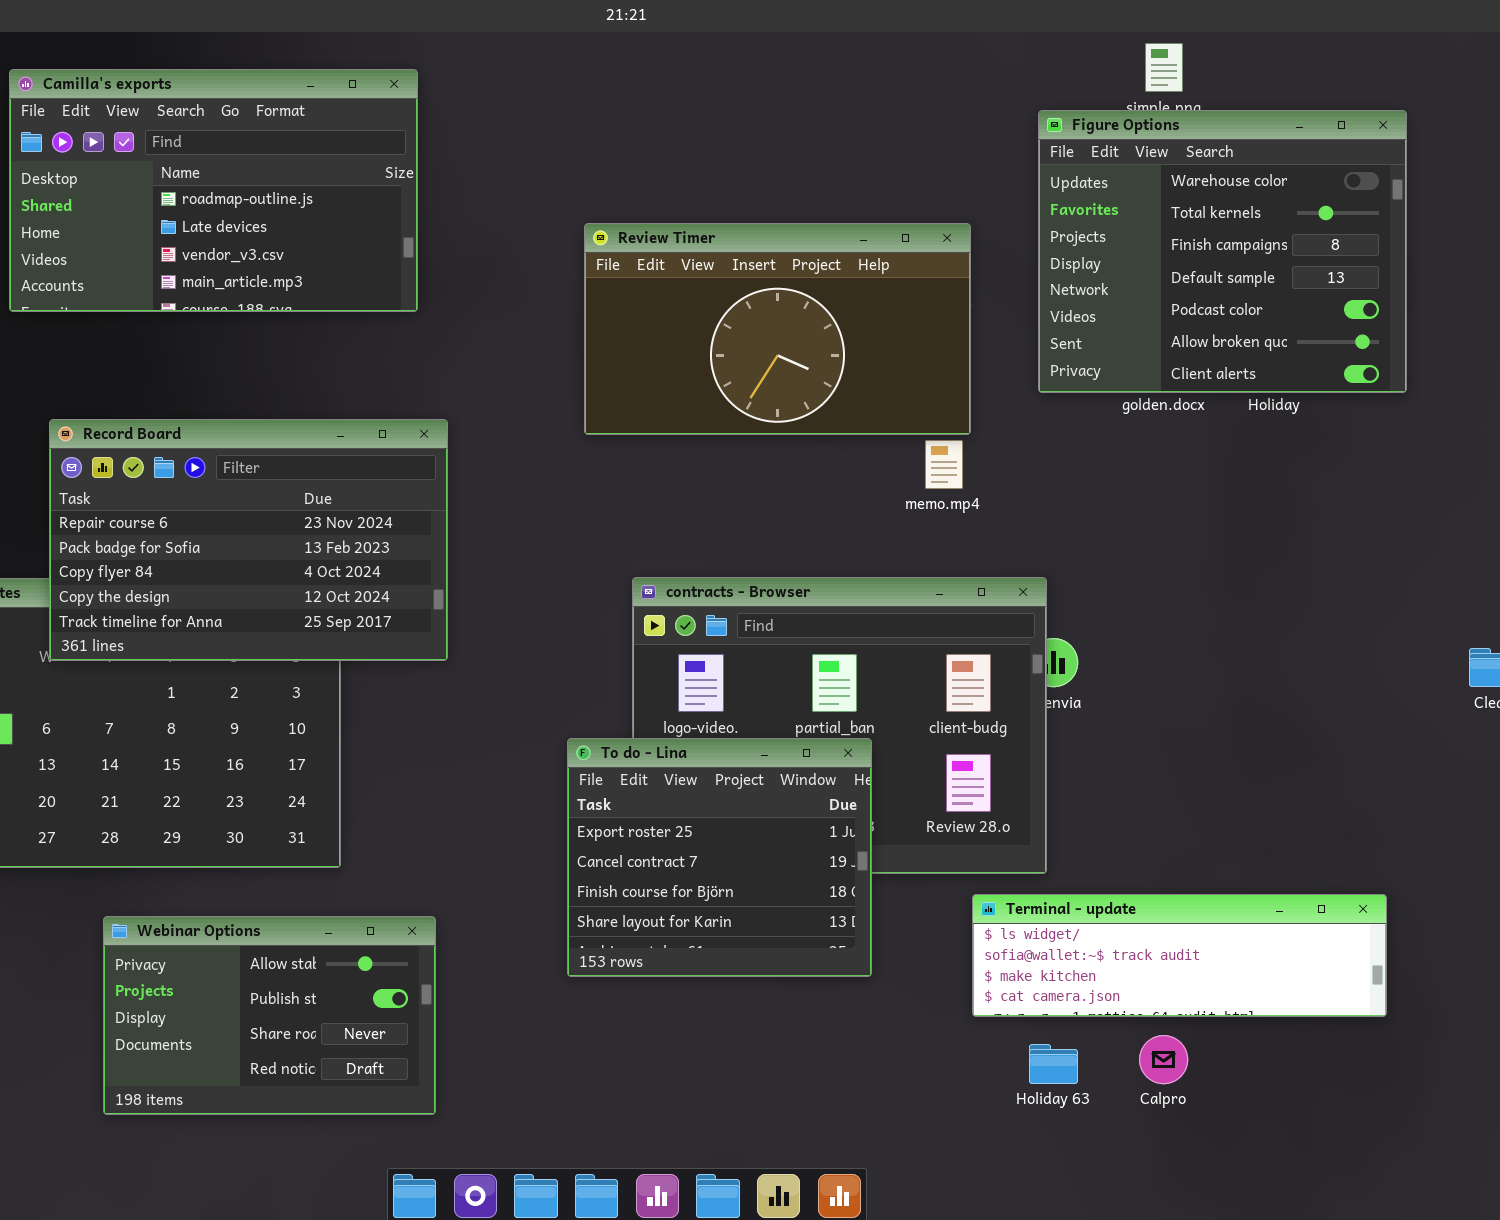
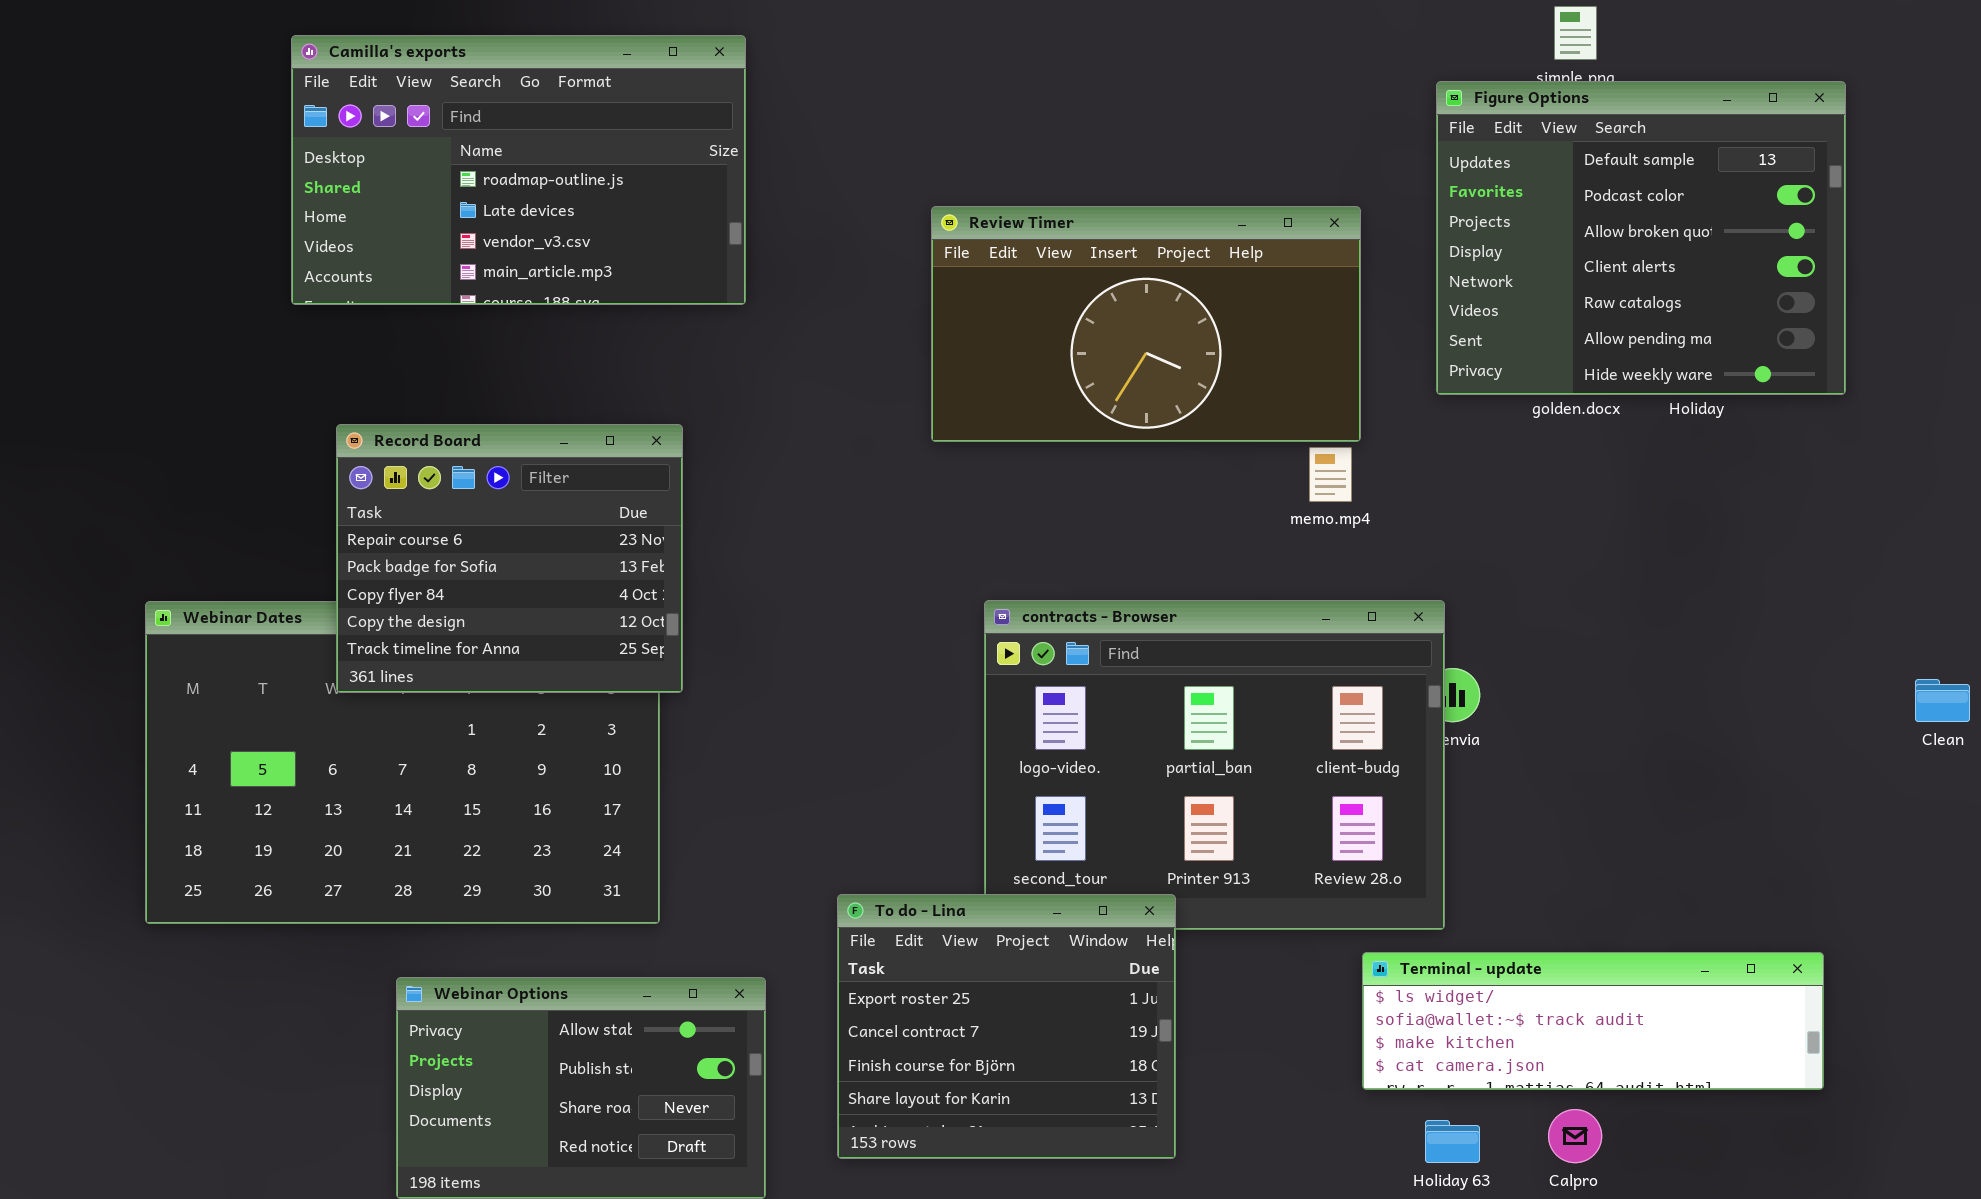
Figure Options: [1038,110,1407,393] -> [1436,81,1846,395], scrolled down 3 rows
Record Board: [49,419,448,661] -> [336,424,683,693], resized
To do - Lina: [567,738,872,977] -> [837,894,1176,1159], moved

